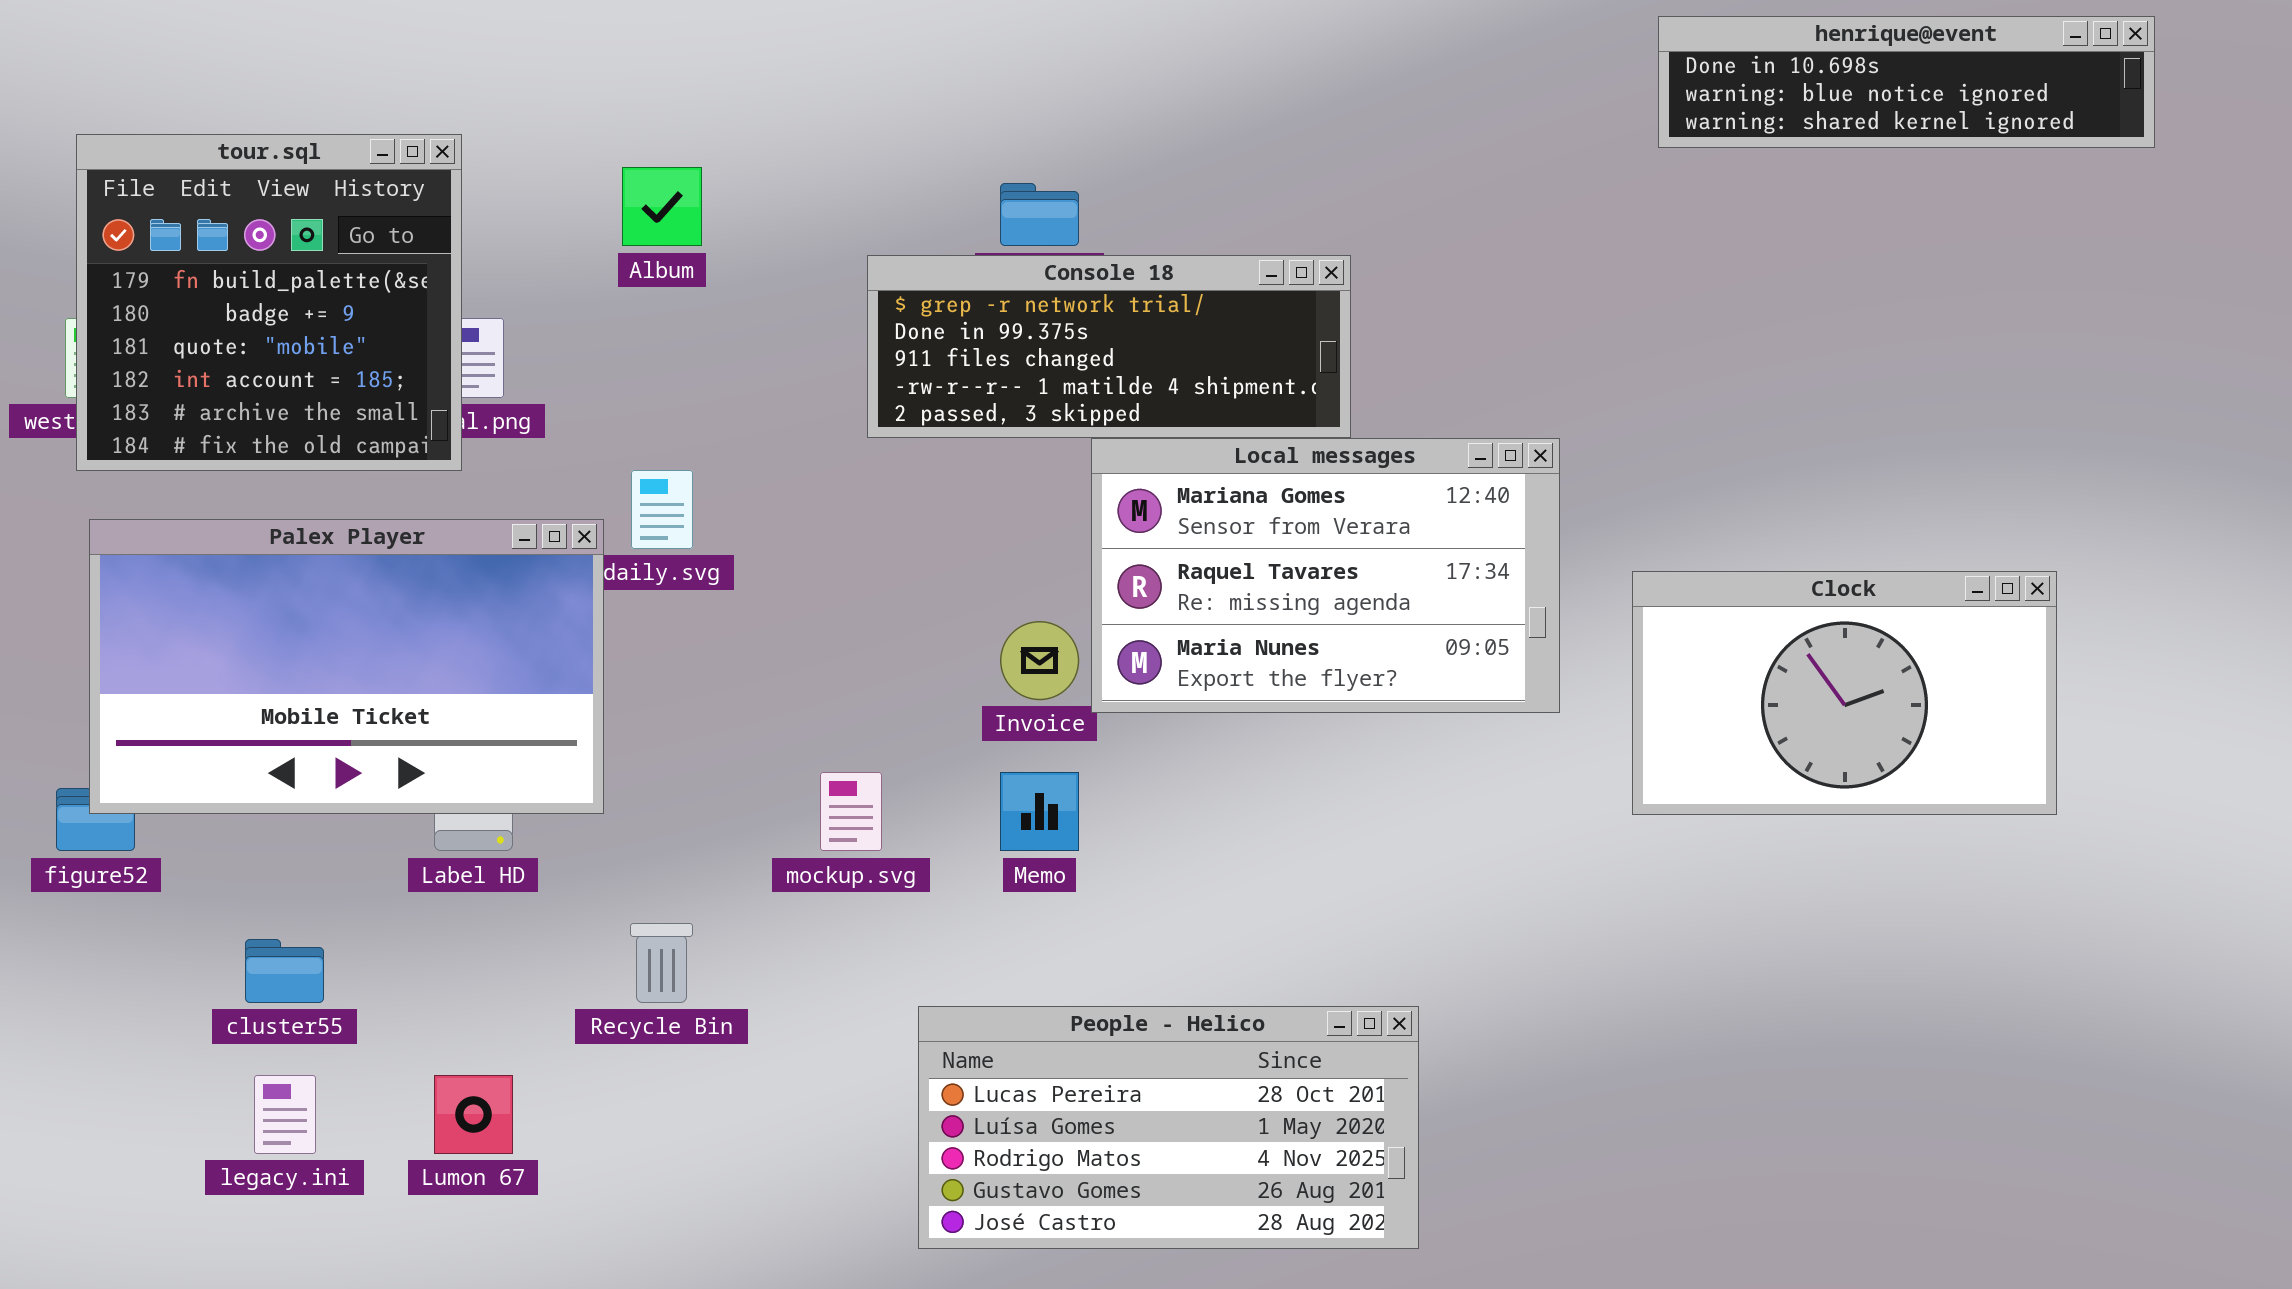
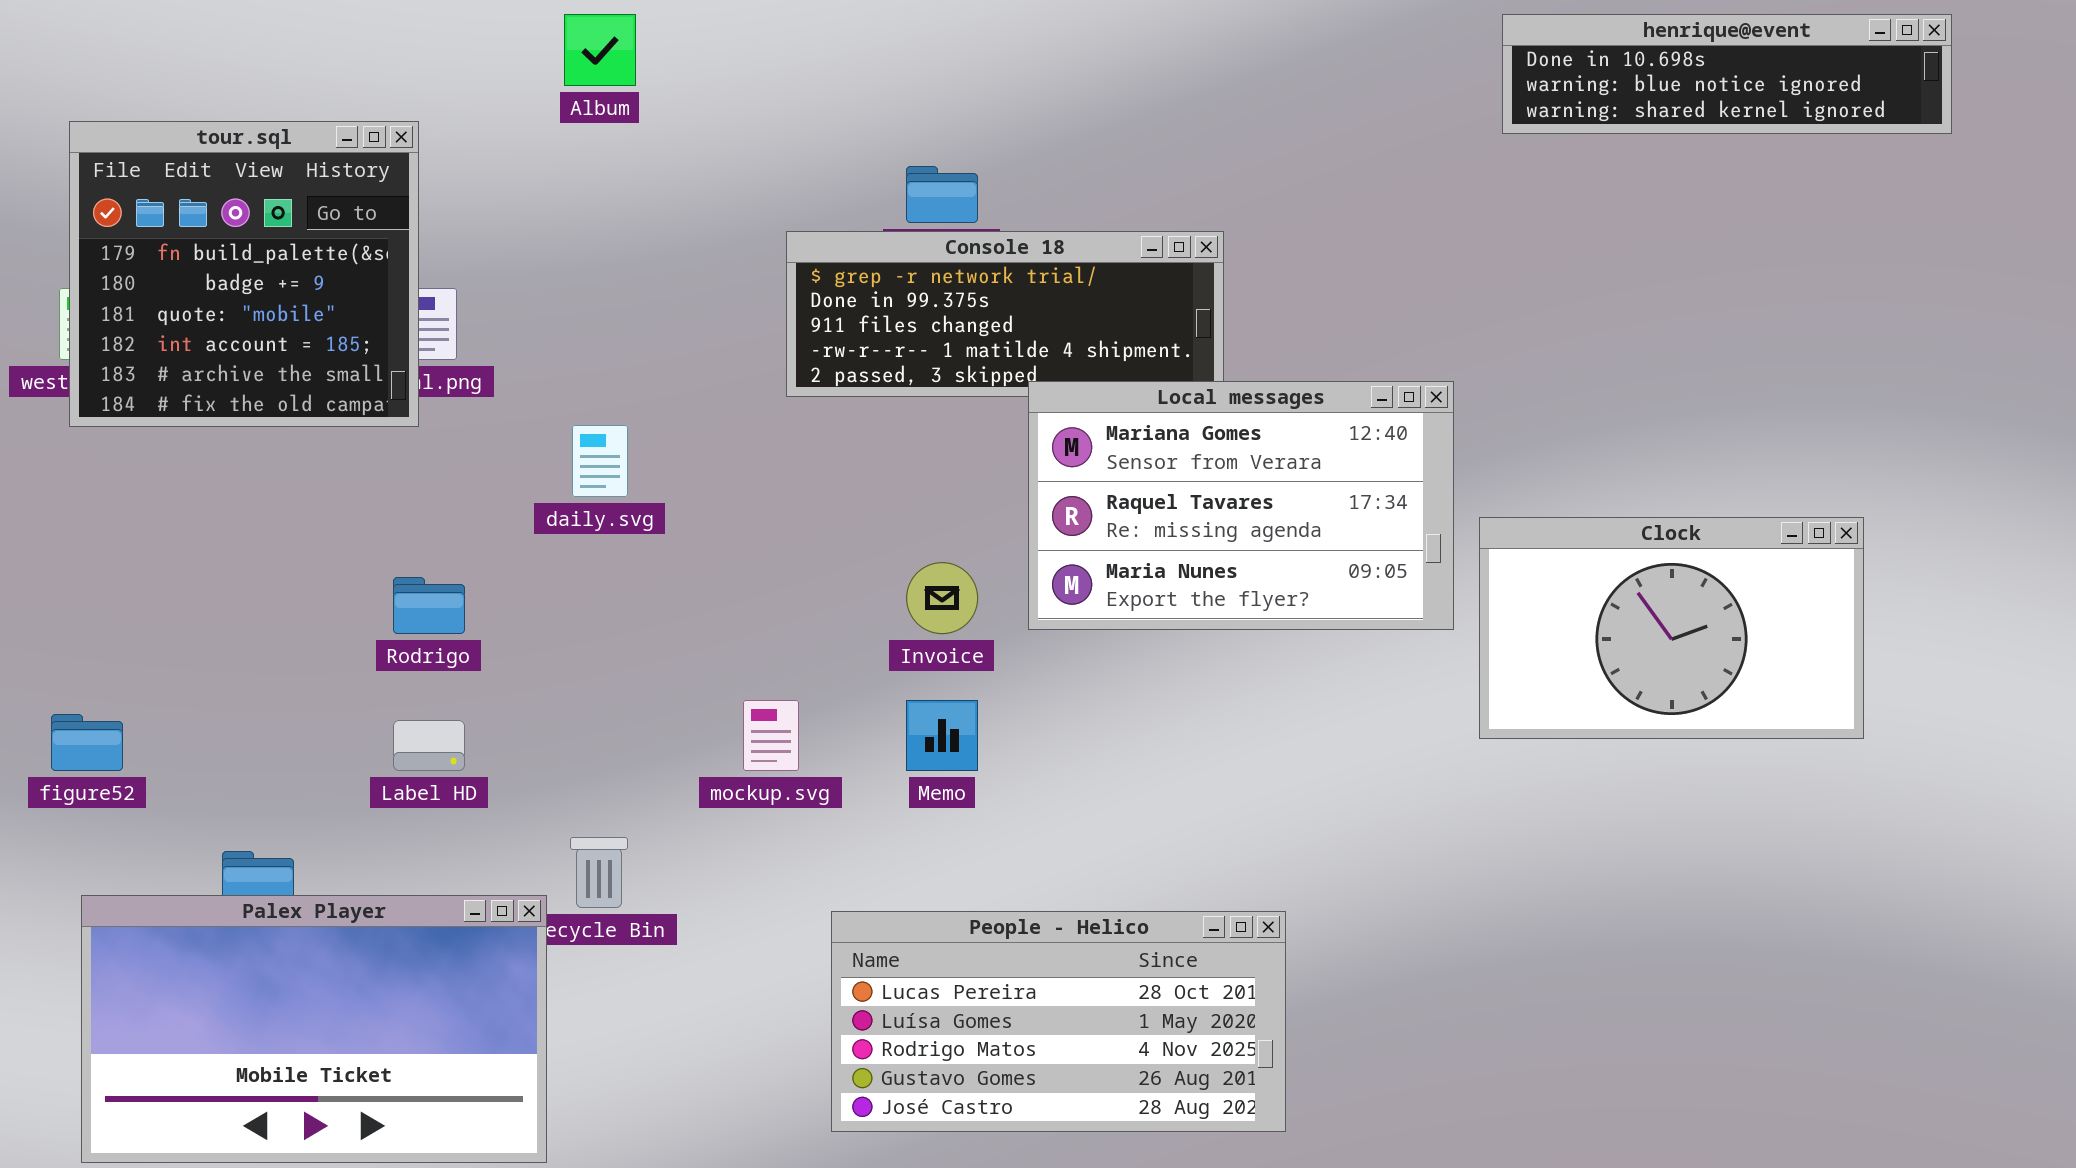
Album: [622,167,702,246] -> [564,14,636,86], moved
Local messages: [1091,438,1560,713] -> [1028,381,1454,630], moved
Palex Player: [89,519,604,814] -> [81,895,547,1163], moved

